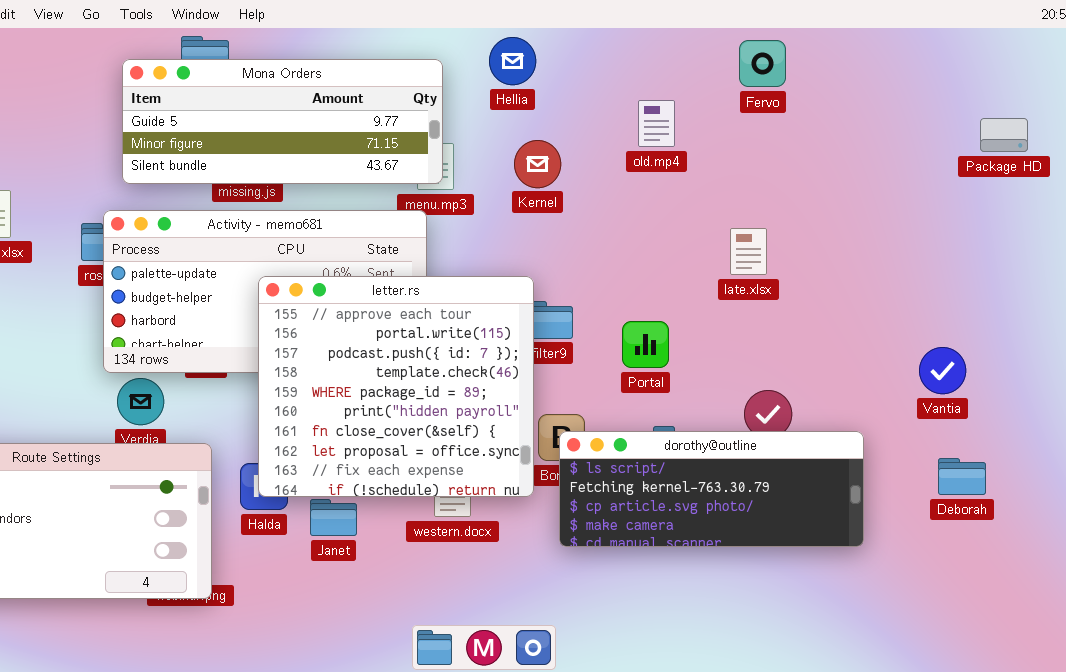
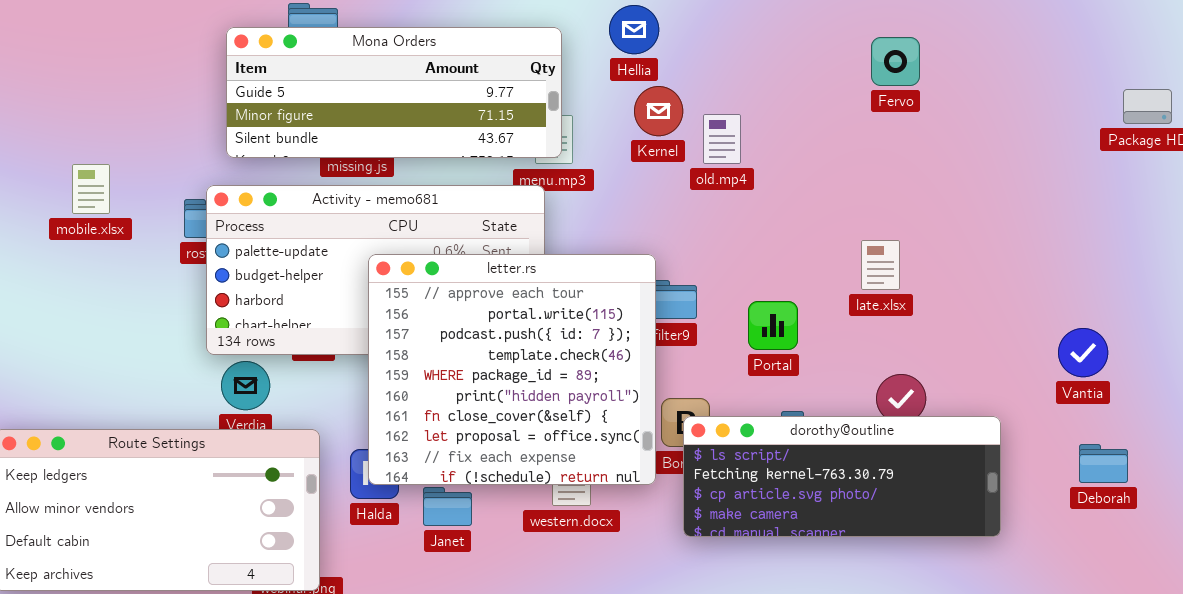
Fervo: [739,40,786,87] -> [871,37,920,86], moved
old.mp4: [638,100,675,147] -> [703,114,741,164], moved
Kernel: [514,140,561,188] -> [634,86,683,136], moved
late.xlsx: [730,228,767,275] -> [861,240,900,290], moved

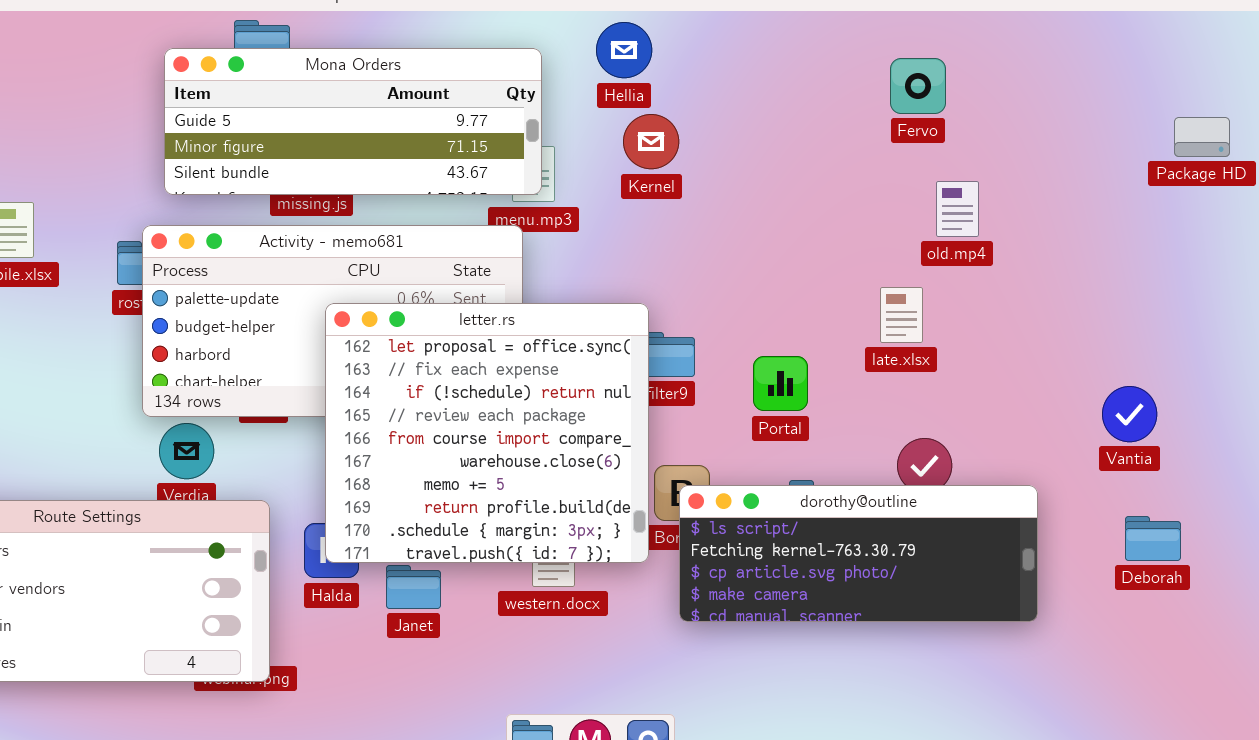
old.mp4: [703,114,741,164] -> [936,181,979,237], moved
letter.rs: [368,254,656,485] -> [325,303,649,563], scrolled down 7 rows

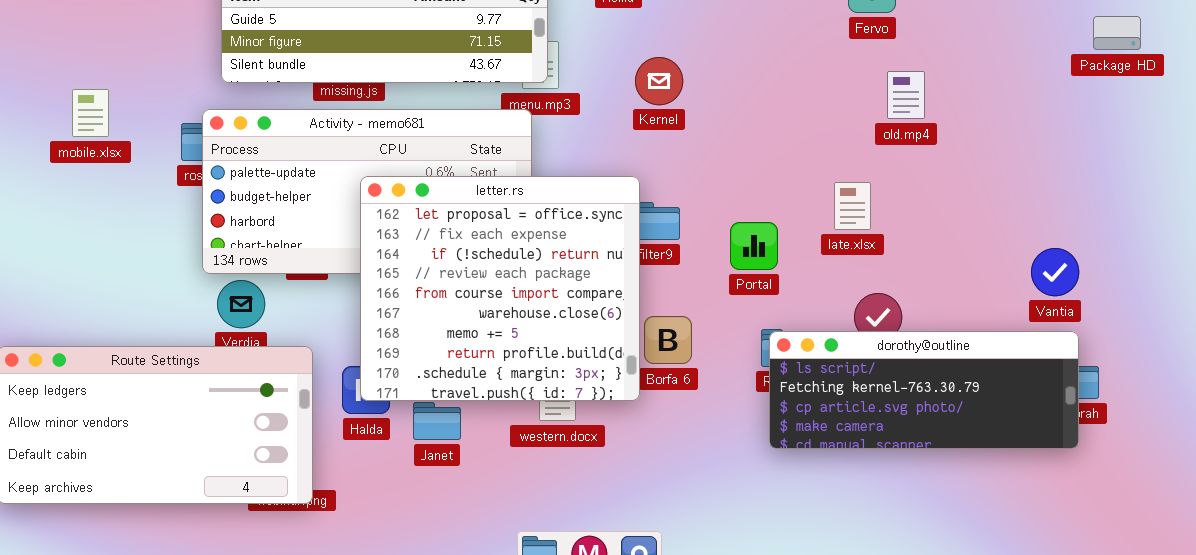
Kernel: [623,114,679,169] -> [635,57,683,105], moved
late.xlsx: [880,287,923,343] -> [834,182,871,230], moved
dorothy@outline: [679,485,1038,622] -> [769,331,1079,449], moved

